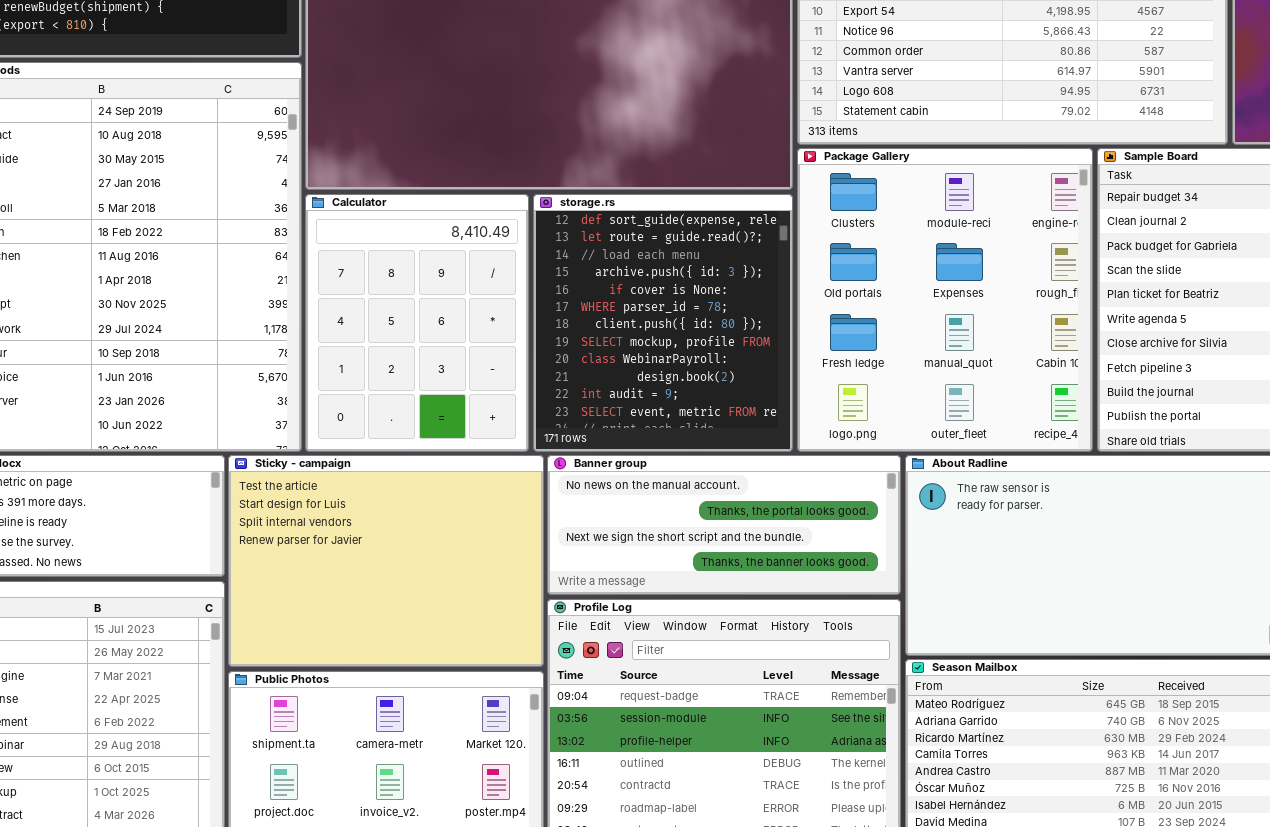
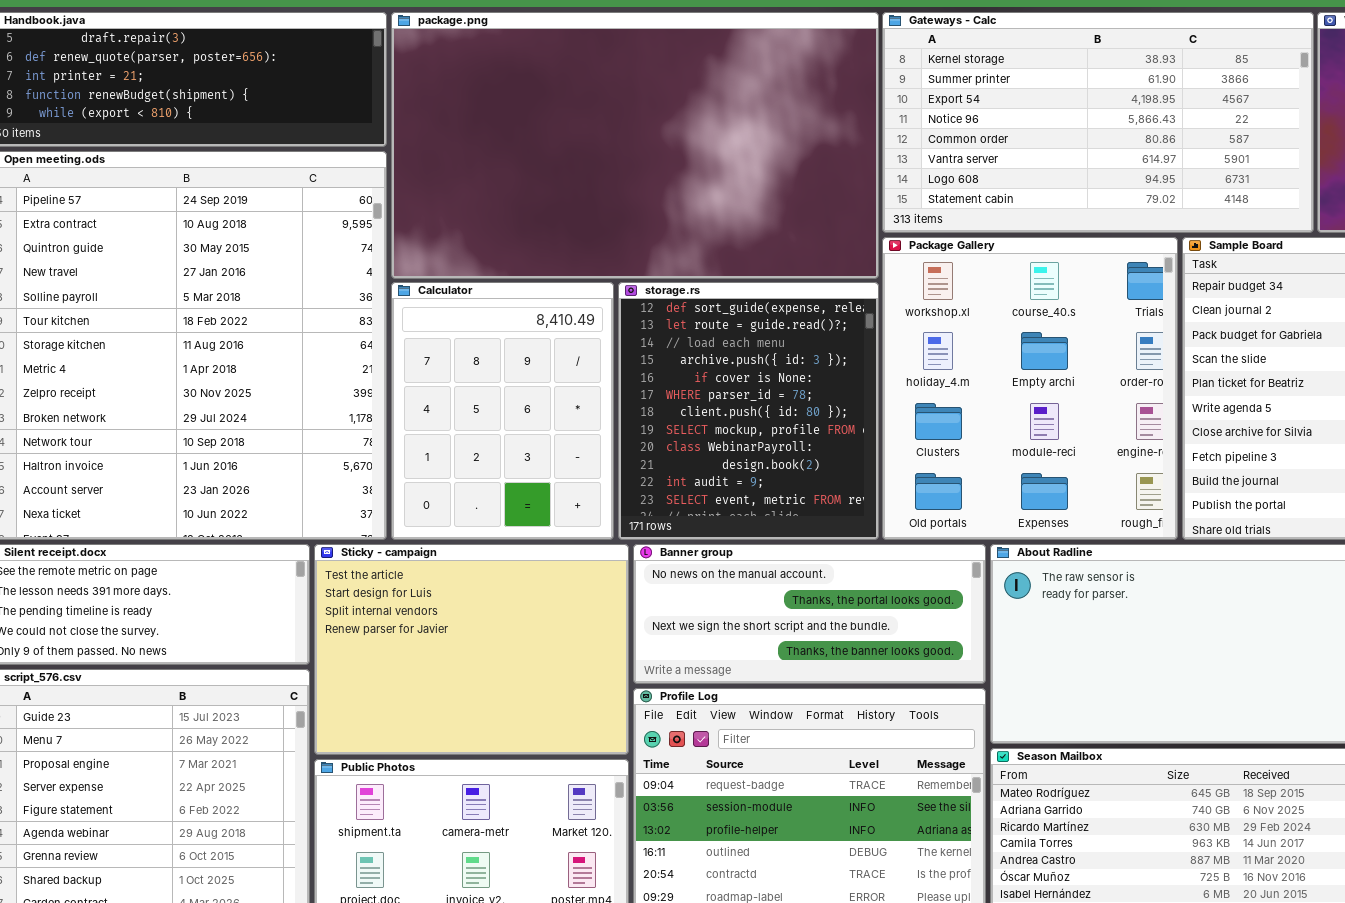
Package Gallery: [797,148,1093,452] -> [882,237,1178,540], scrolled up 2 rows

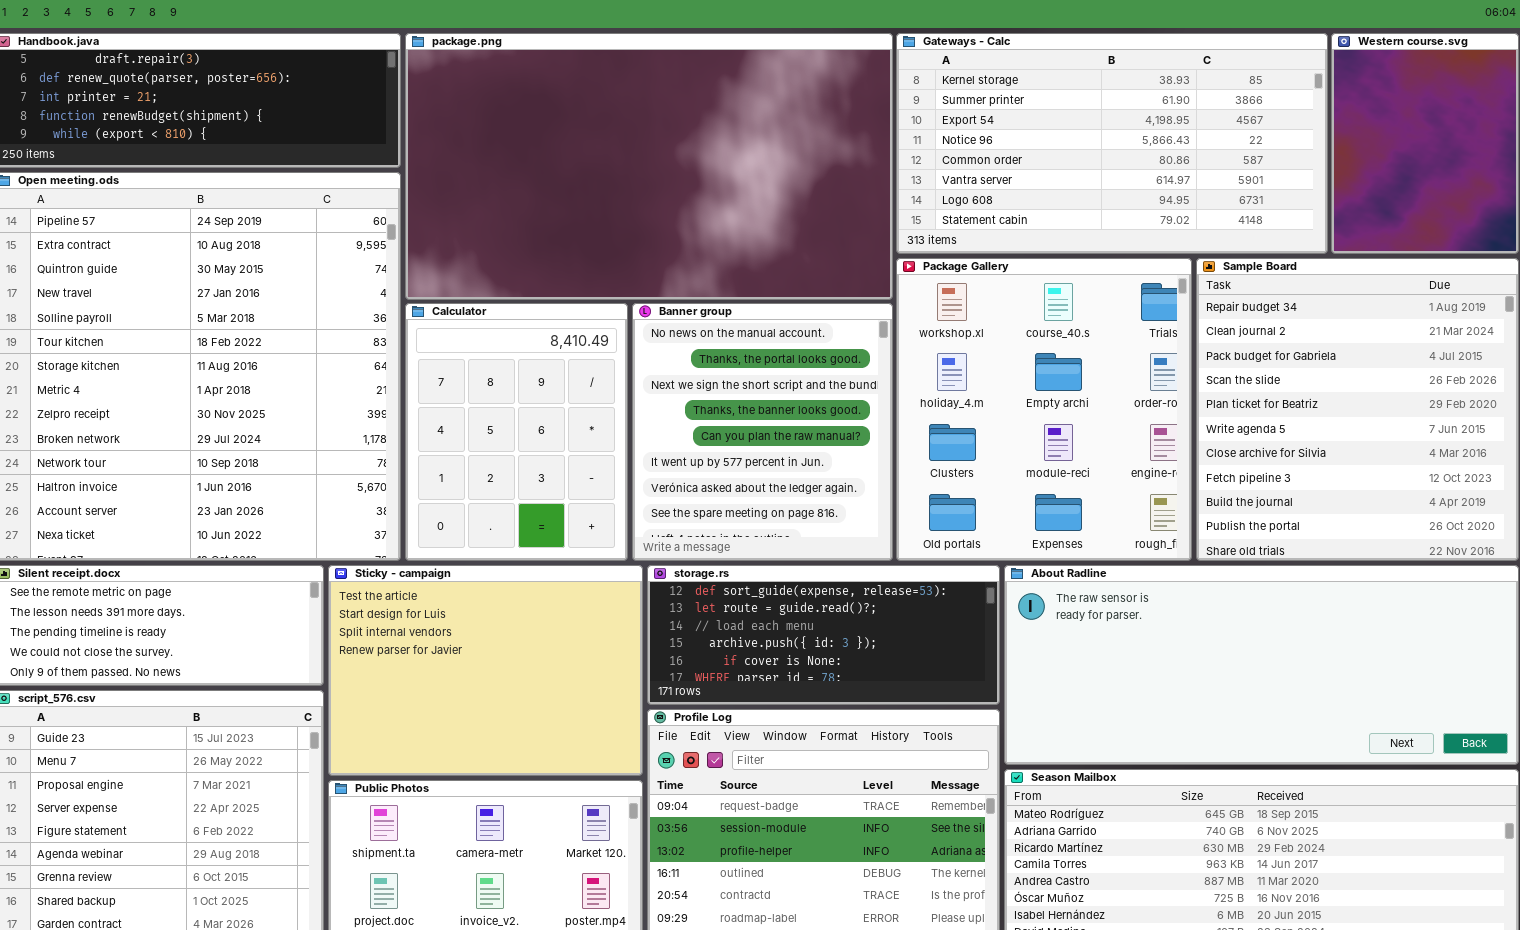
storage.rs: [618,282,879,540] -> [647,565,1000,705], moved, resized
Banner group: [633,544,986,684] -> [632,303,893,561], moved, resized

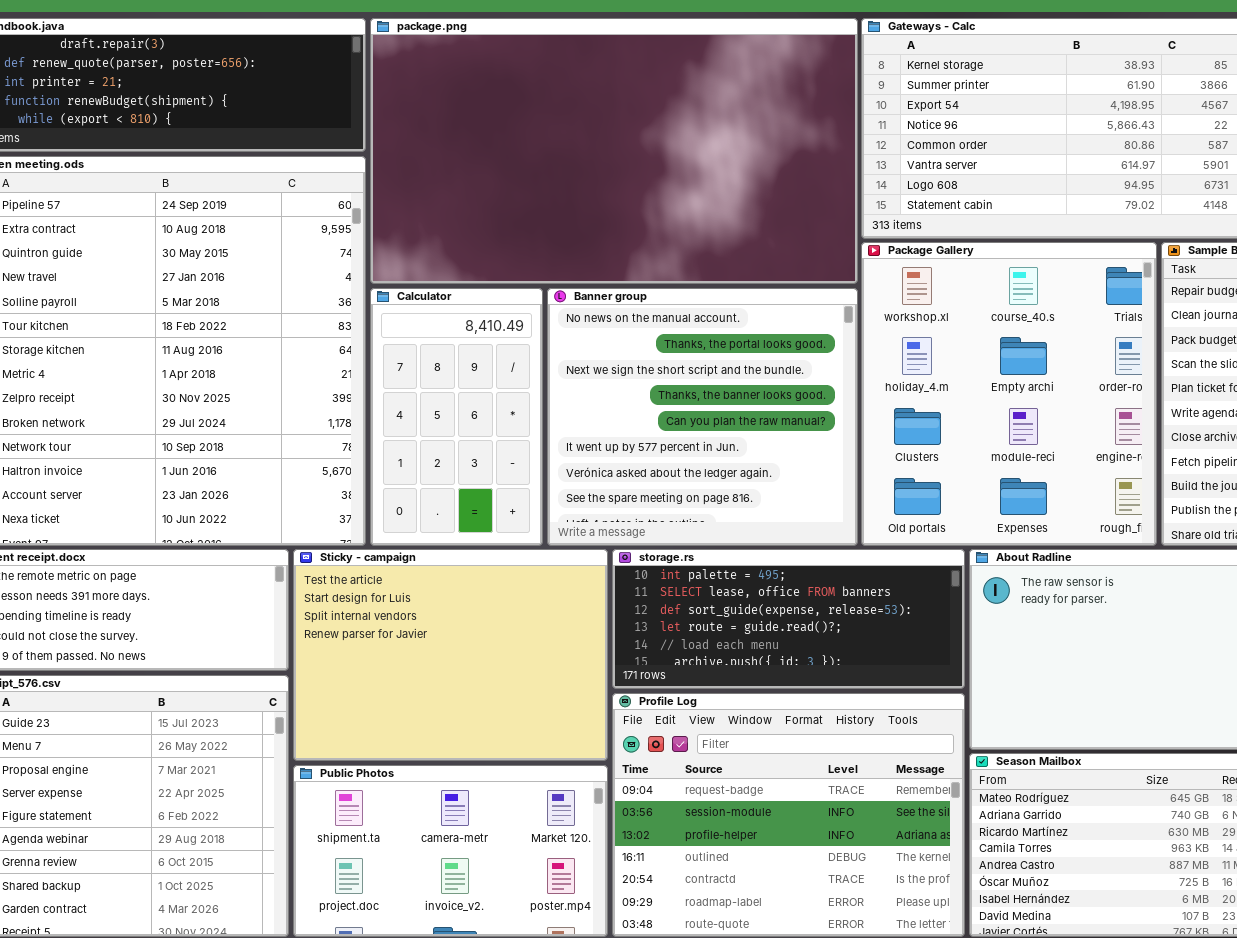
Calculator: [405,303,628,561] -> [370,288,543,546], resized
Banner group: [632,303,893,561] -> [547,288,858,546], resized
storage.rs: [647,565,1000,705] -> [612,549,965,689], scrolled up 2 rows

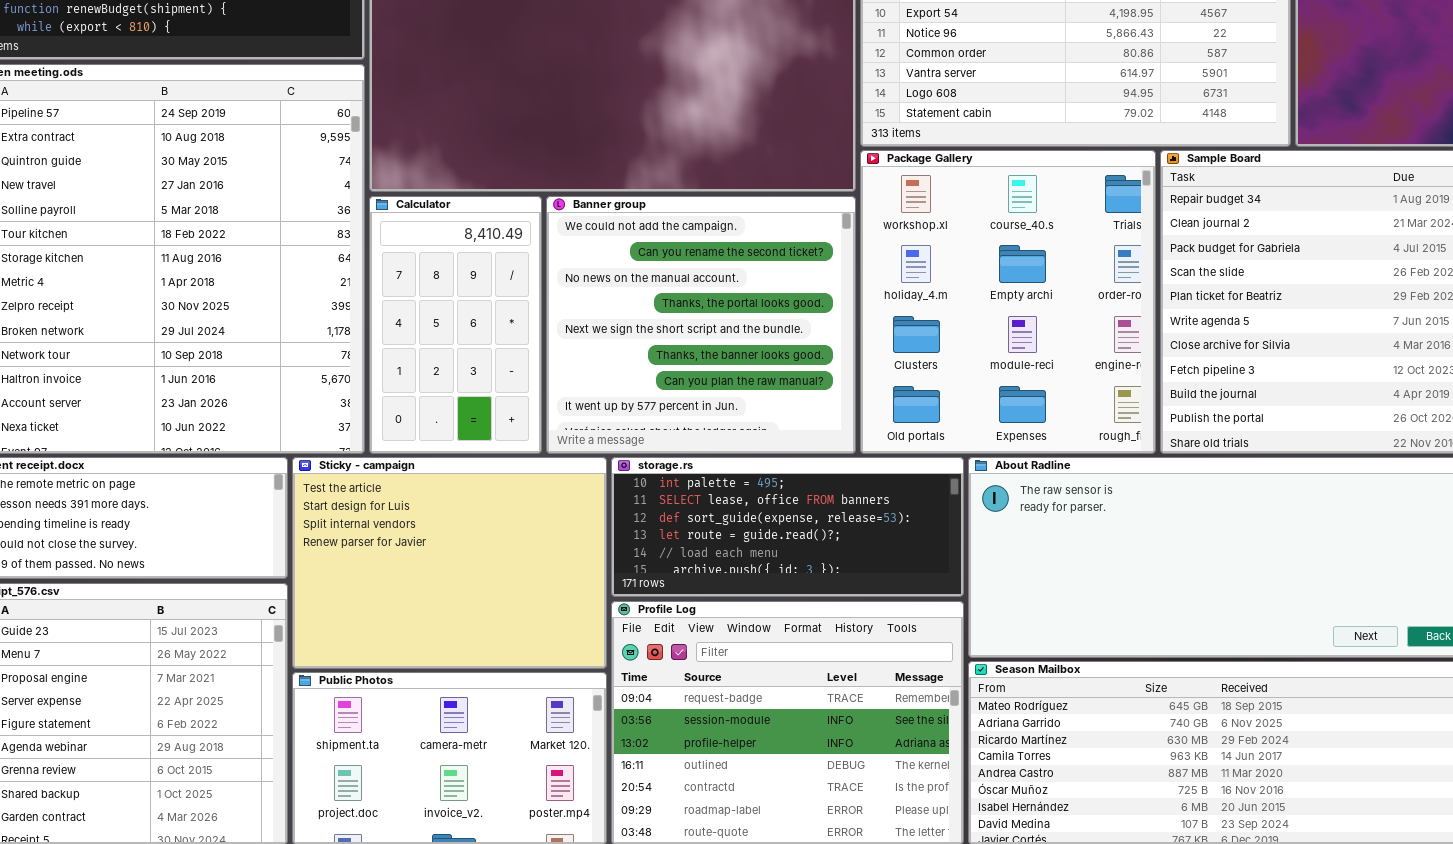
Banner group: [547,288,858,546] -> [546,196,856,454], scrolled up 2 rows

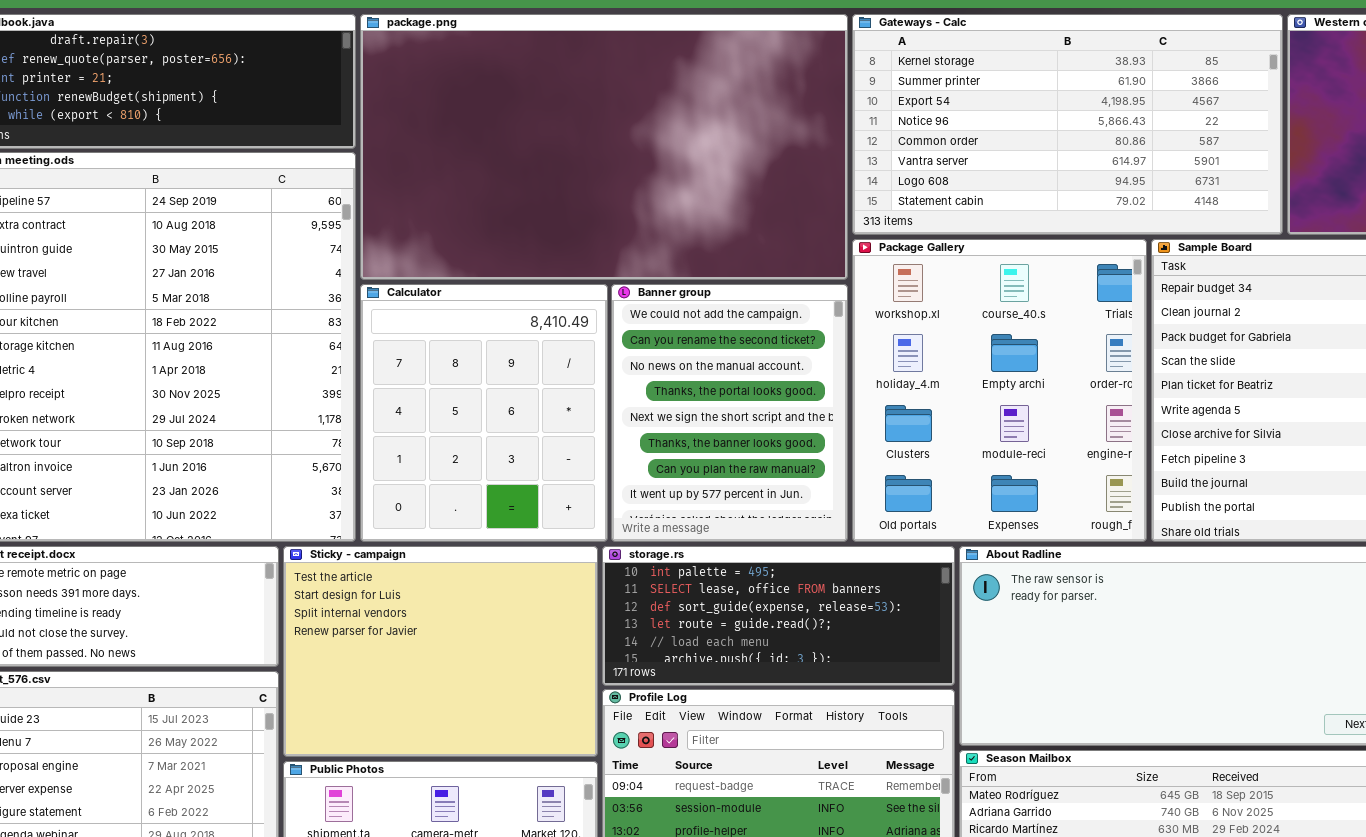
Calculator: [369,196,542,454] -> [360,284,608,542], resized
Banner group: [546,196,856,454] -> [611,284,848,542], resized

